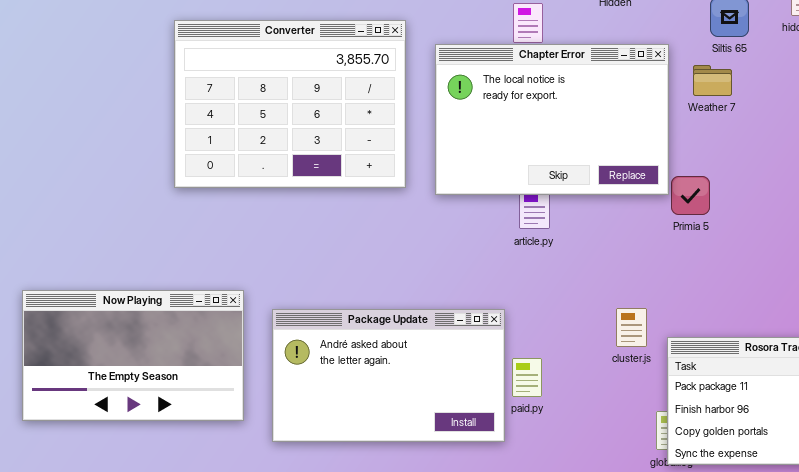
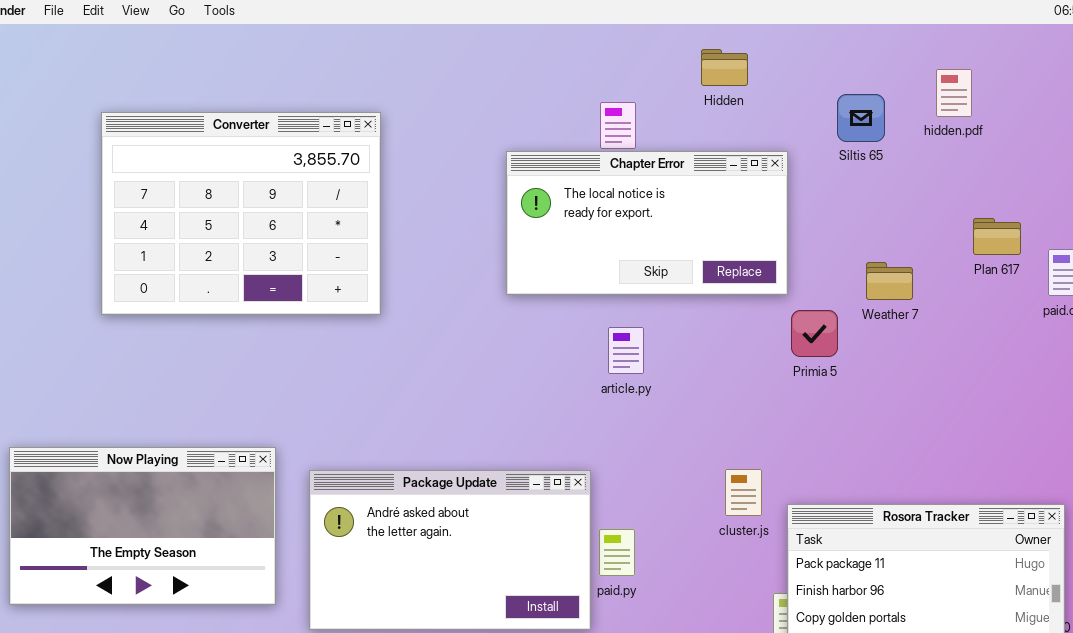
Converter: [174,20,406,188] -> [101,112,381,315], moved
Chapter Error: [435,44,669,195] -> [506,151,788,295], resized
Weather 7: [693,65,732,96] -> [866,262,913,300], moved

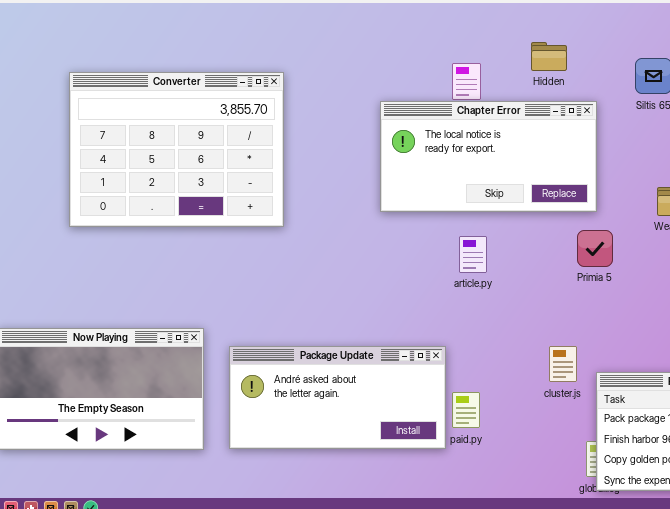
Hidden: [701,49,748,86] -> [531,42,567,71], moved
Primia 5: [791,310,838,357] -> [577,230,613,267], moved
Package Update: [309,470,591,630] -> [229,346,446,449], resized

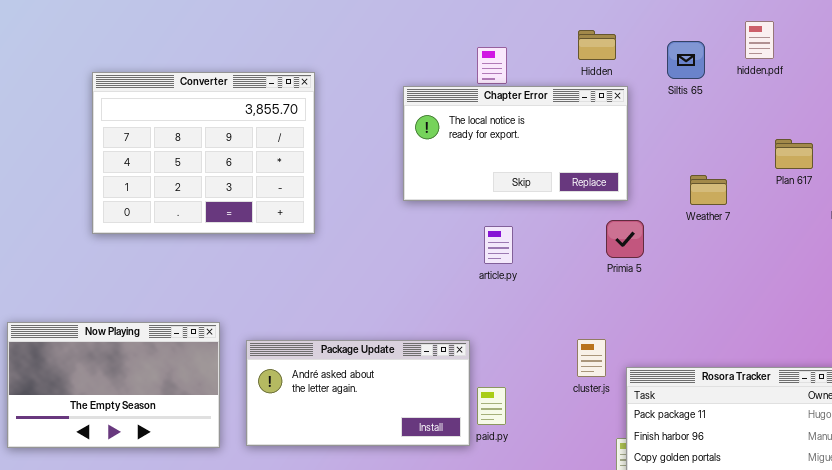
Hidden: [531,42,567,71] -> [578,30,616,60], moved
Converter: [69,72,284,227] -> [92,72,315,234], moved

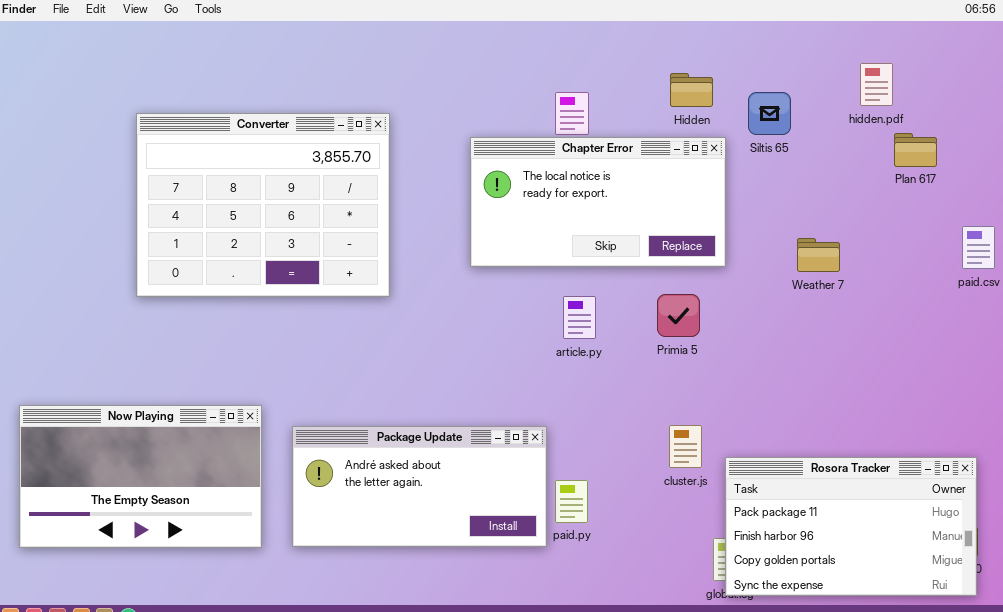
Siltis 65: [667,41,705,79] -> [748,92,791,135], moved
Converter: [92,72,315,234] -> [136,113,390,297], moved
Plan 617: [775,139,813,169] -> [894,133,937,167], moved
Primia 5: [606,220,644,258] -> [657,294,700,337], moved

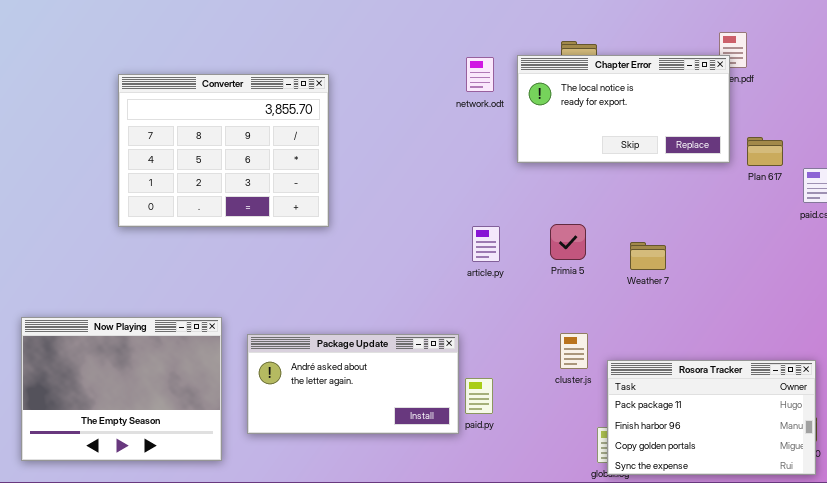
Plan 617: [894,133,937,167] -> [747,137,783,166], moved
Chapter Error: [470,137,726,267] -> [517,55,730,163], moved
Weather 7: [797,238,840,272] -> [630,242,666,270], moved
Now Playing: [19,405,262,548] -> [21,317,222,461], resized

